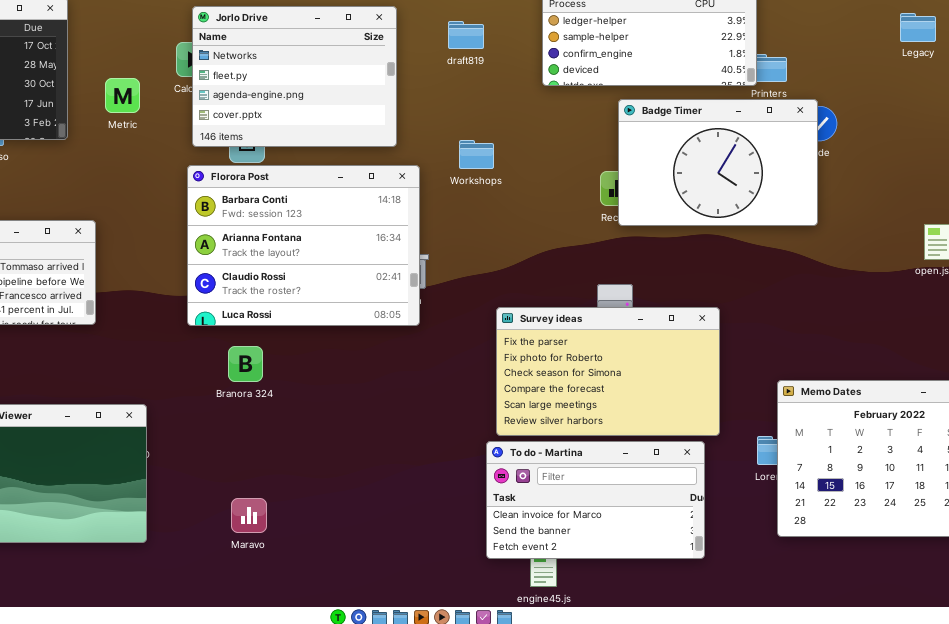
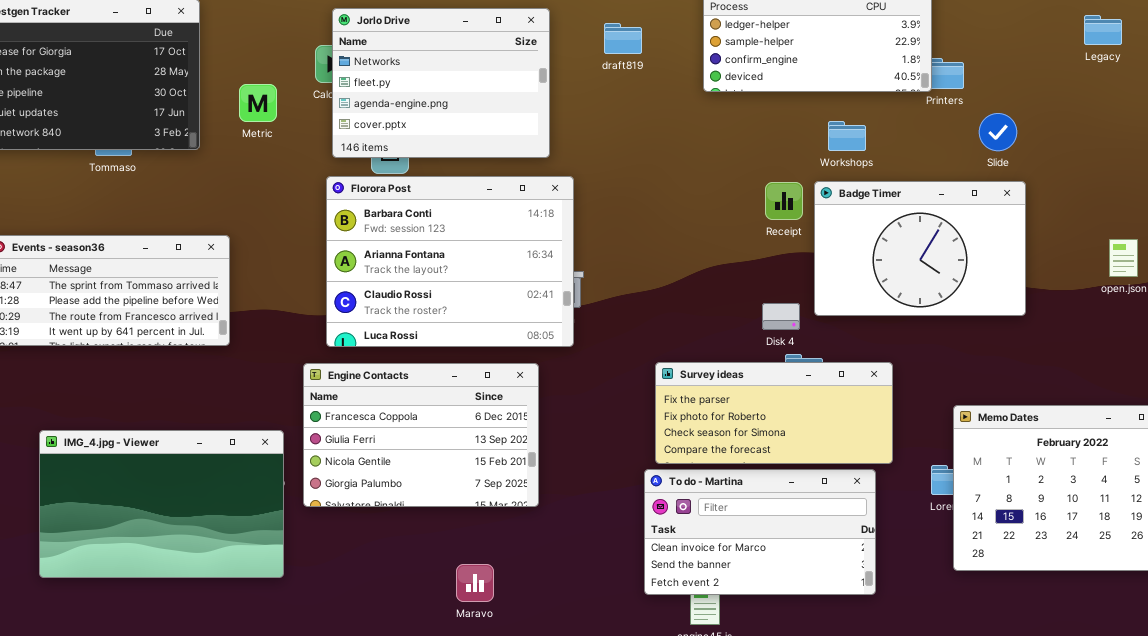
Badge Timer: [618,99,818,226] -> [814,181,1026,316], moved
Workshops: [459,140,494,169] -> [828,121,866,151], moved
Survey ideas: [496,307,720,436] -> [655,362,893,464], resized
Engine Contacts: none -> [303,363,539,507], opened
Maravo: [231,498,267,533] -> [456,564,494,602], moved

